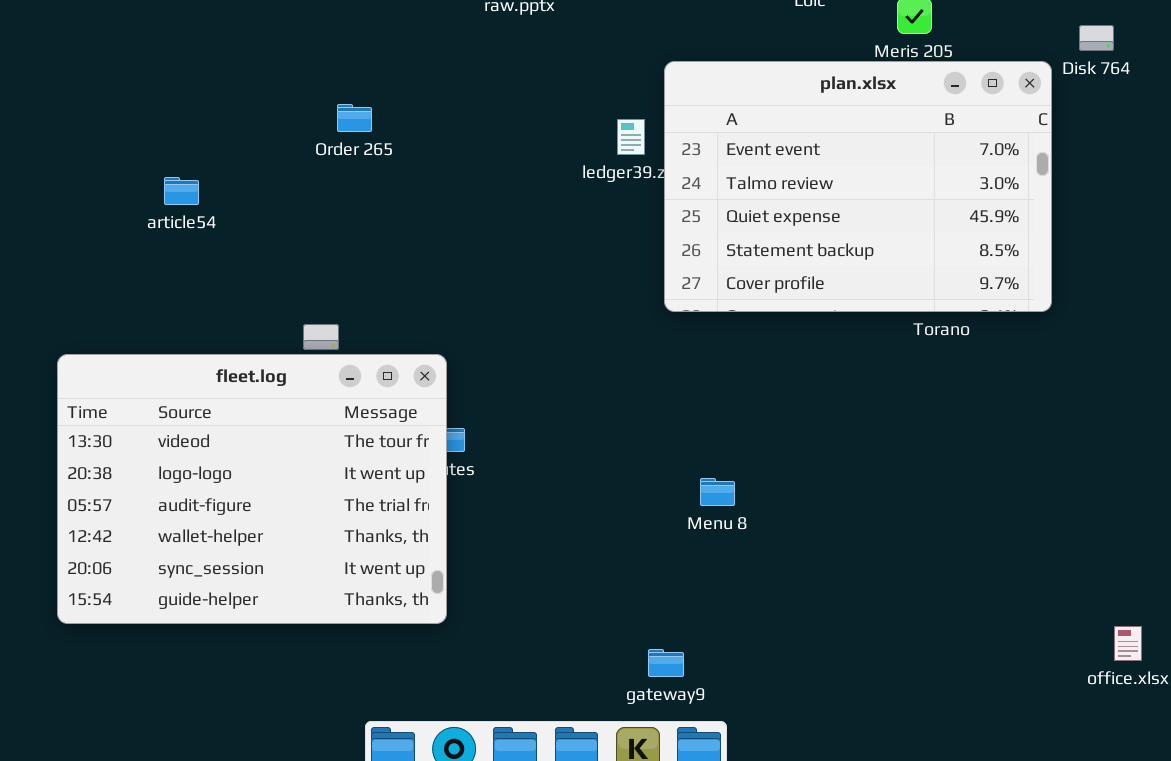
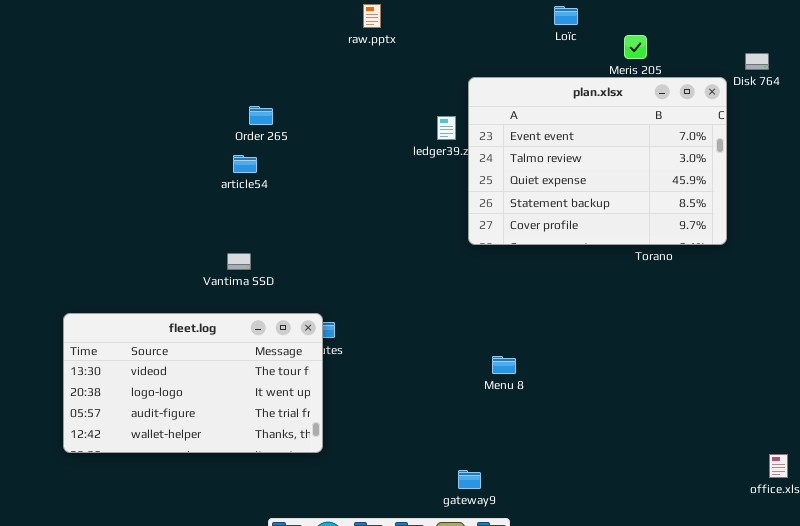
article54: [164,177,199,205] -> [233,155,257,173], moved
fleet.log: [57,354,447,624] -> [63,313,323,453], resized

